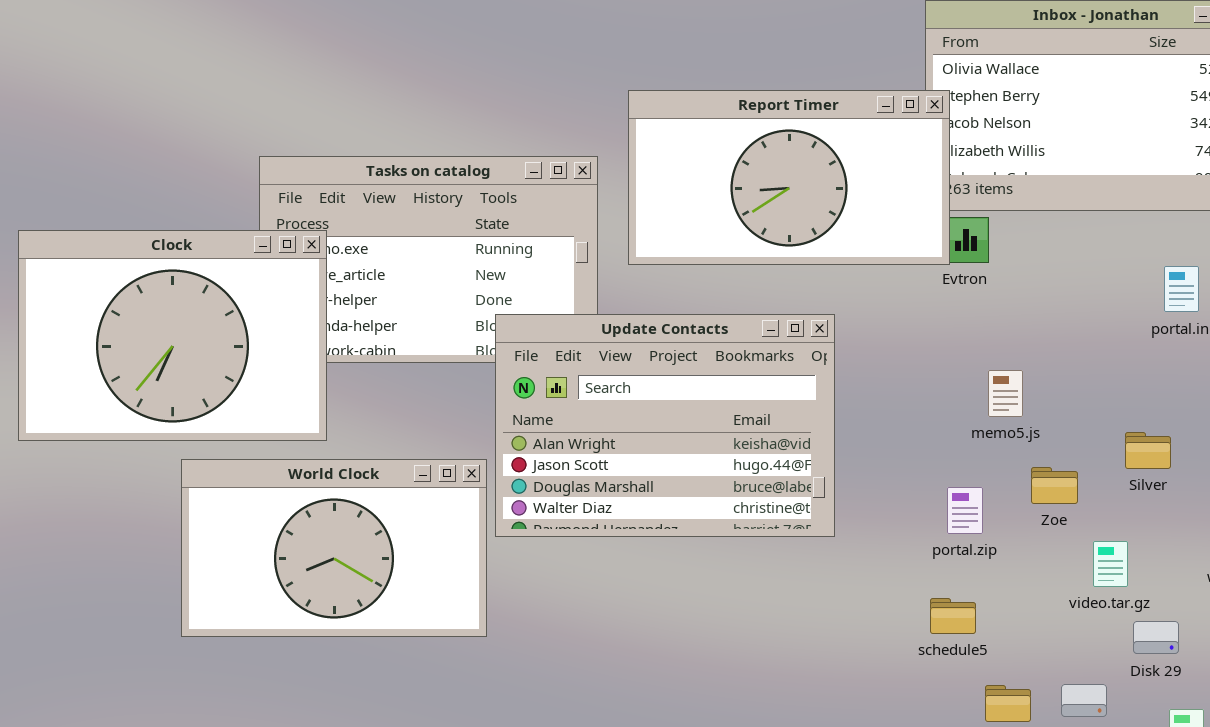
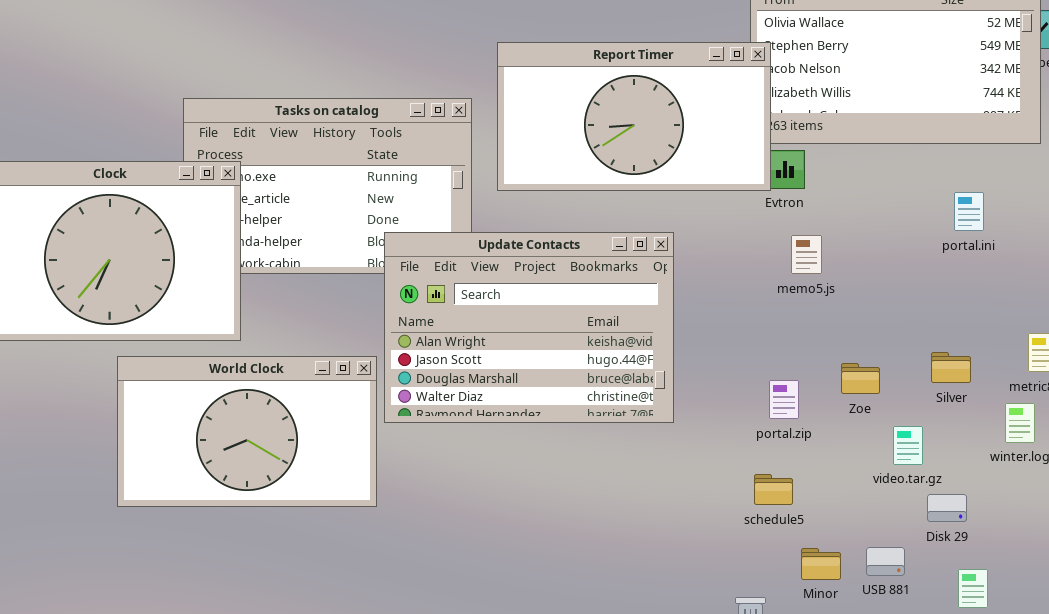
memo5.js: [988,370,1023,417] -> [791,235,822,274], moved
Silver: [1125,432,1171,469] -> [931,352,971,383], moved

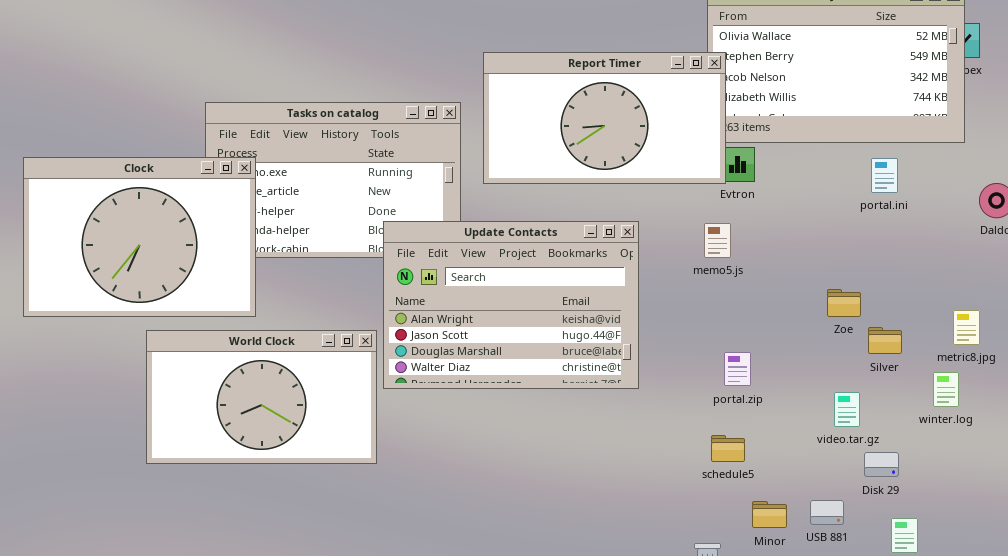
portal.ini: [954,192,984,231] -> [871,158,898,193], moved
memo5.js: [791,235,822,274] -> [704,223,731,258], moved
Zoe: [841,363,880,394] -> [827,289,861,317], moved

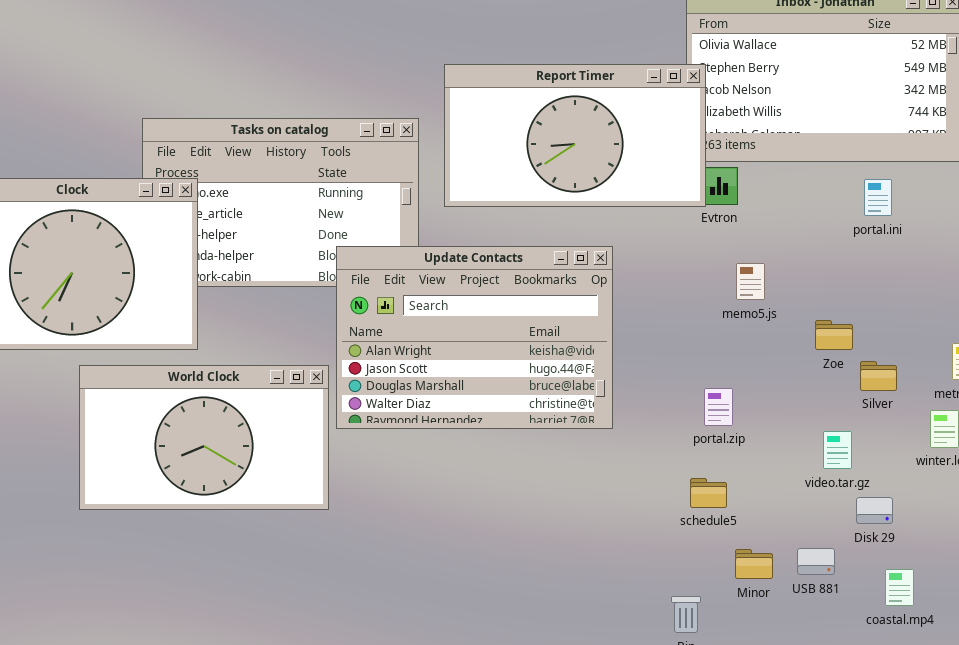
memo5.js: [704,223,731,258] -> [736,263,765,300], moved

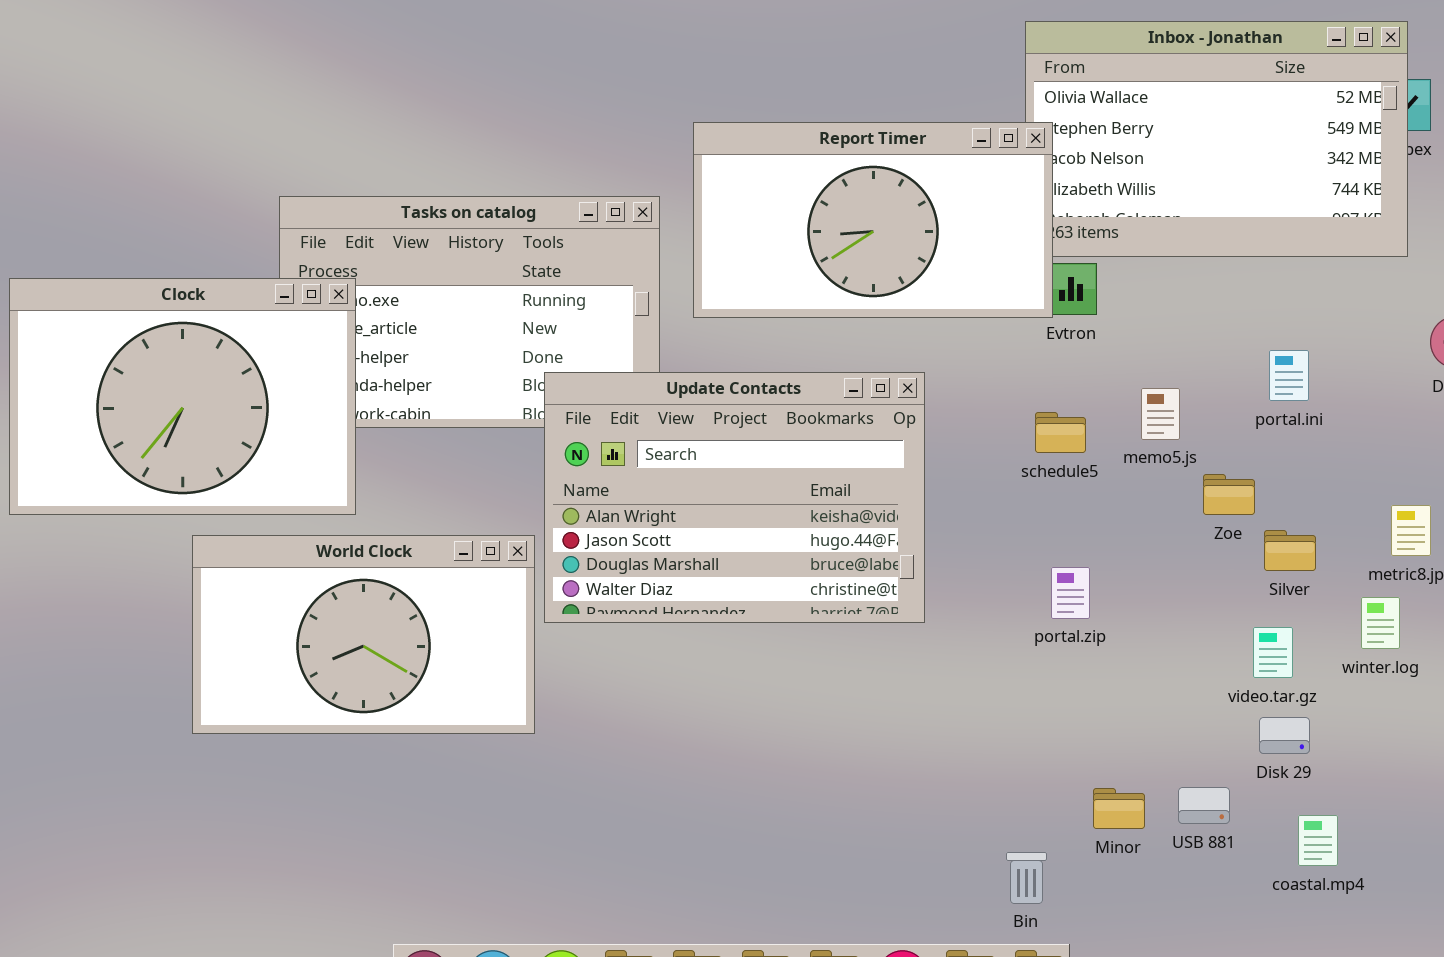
portal.ini: [864,179,892,216] -> [1269,350,1309,401], moved
memo5.js: [736,263,765,300] -> [1141,388,1180,440], moved
video.tar.gz: [823,431,852,469] -> [1253,627,1293,678], moved
schedule5: [690,478,727,508] -> [1035,412,1086,453], moved

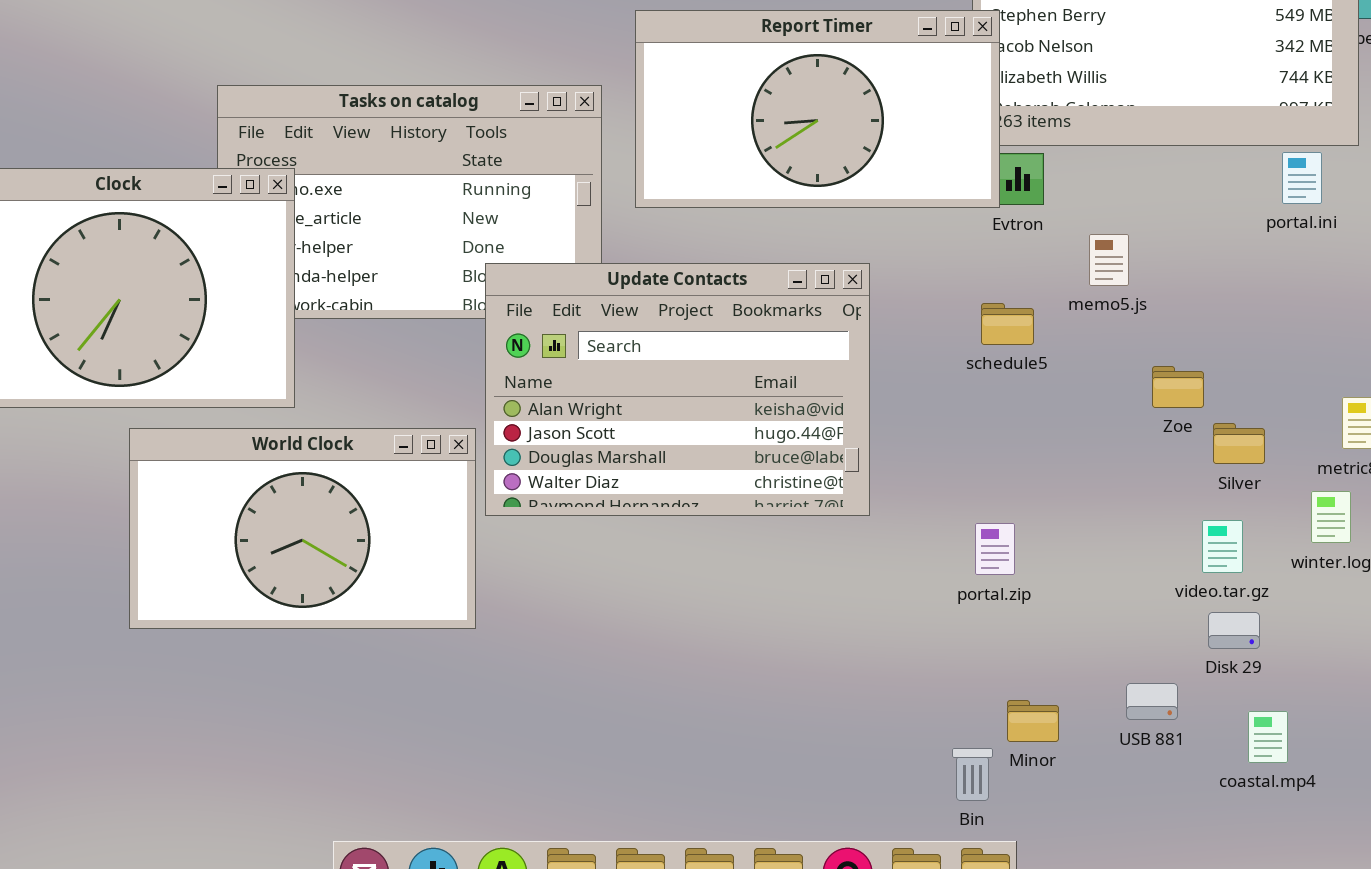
portal.ini: [1269,350,1309,401] -> [1282,152,1322,204], moved
memo5.js: [1141,388,1180,440] -> [1089,234,1129,286], moved
portal.zip: [1051,567,1090,619] -> [975,523,1015,575], moved
Minor: [1093,788,1145,829] -> [1007,700,1059,742], moved

